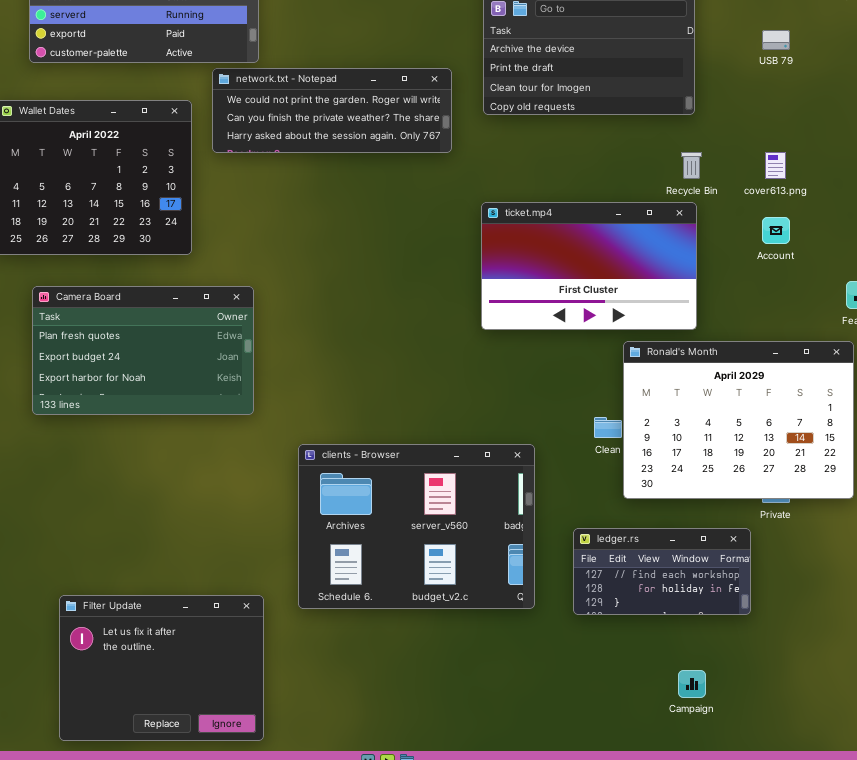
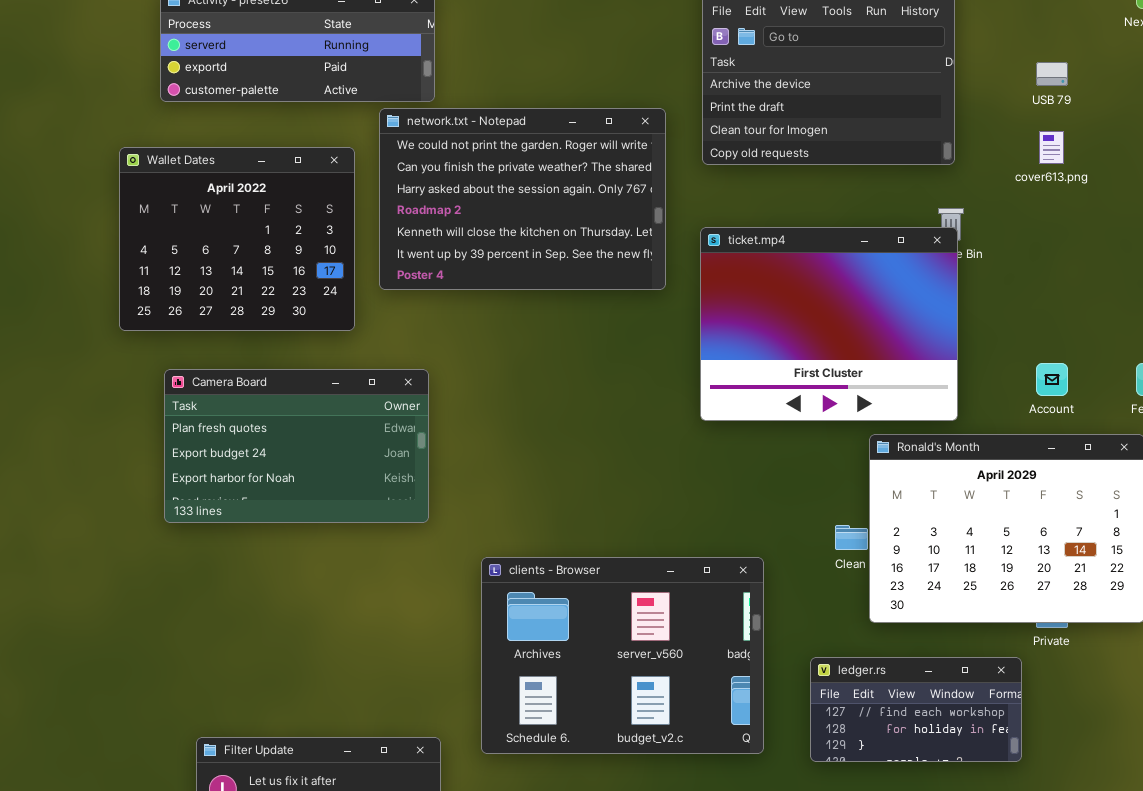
network.txt - Notepad: [212,68,452,153] -> [379,108,666,290], resized
cover613.png: [765,152,786,179] -> [1039,131,1064,164], moved
ticket.mp4: [481,202,697,330] -> [700,227,958,421], resized
Account: [762,217,790,244] -> [1036,363,1068,396], moved

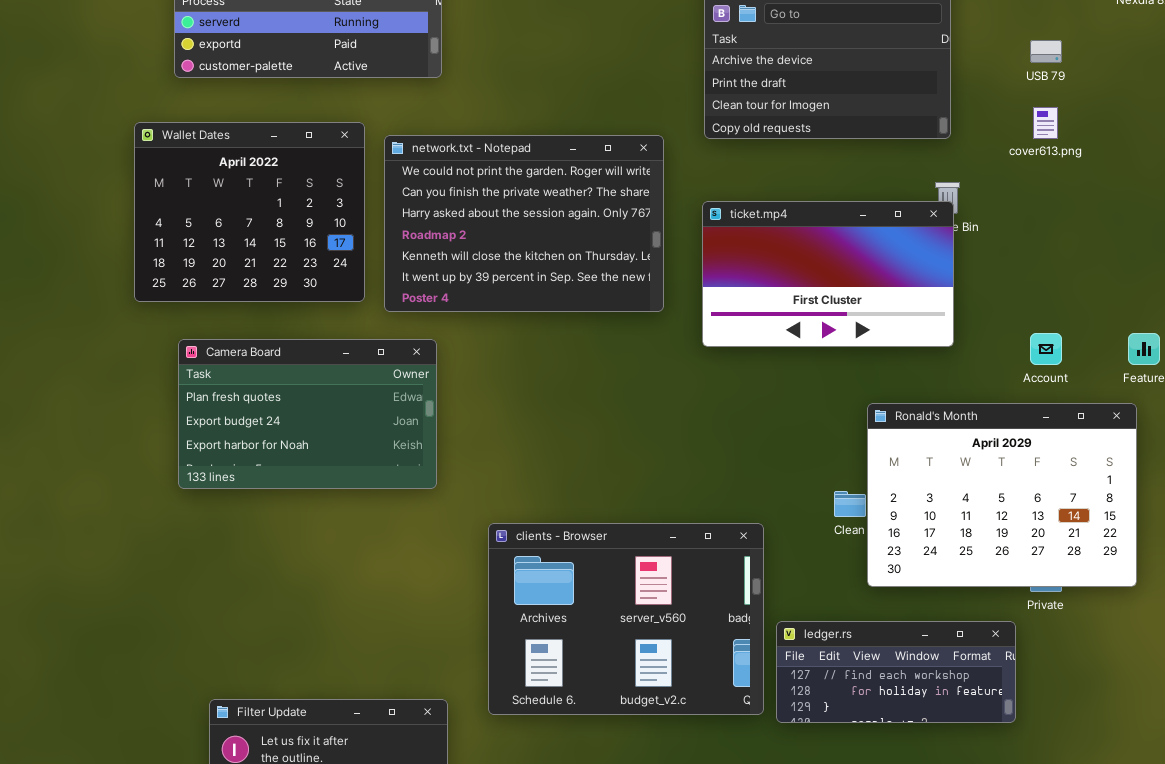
network.txt - Notepad: [379,108,666,290] -> [384,135,664,312], moved
ticket.mp4: [700,227,958,421] -> [702,201,954,347], resized
ledger.rs: [810,657,1022,762] -> [776,621,1016,723], resized

